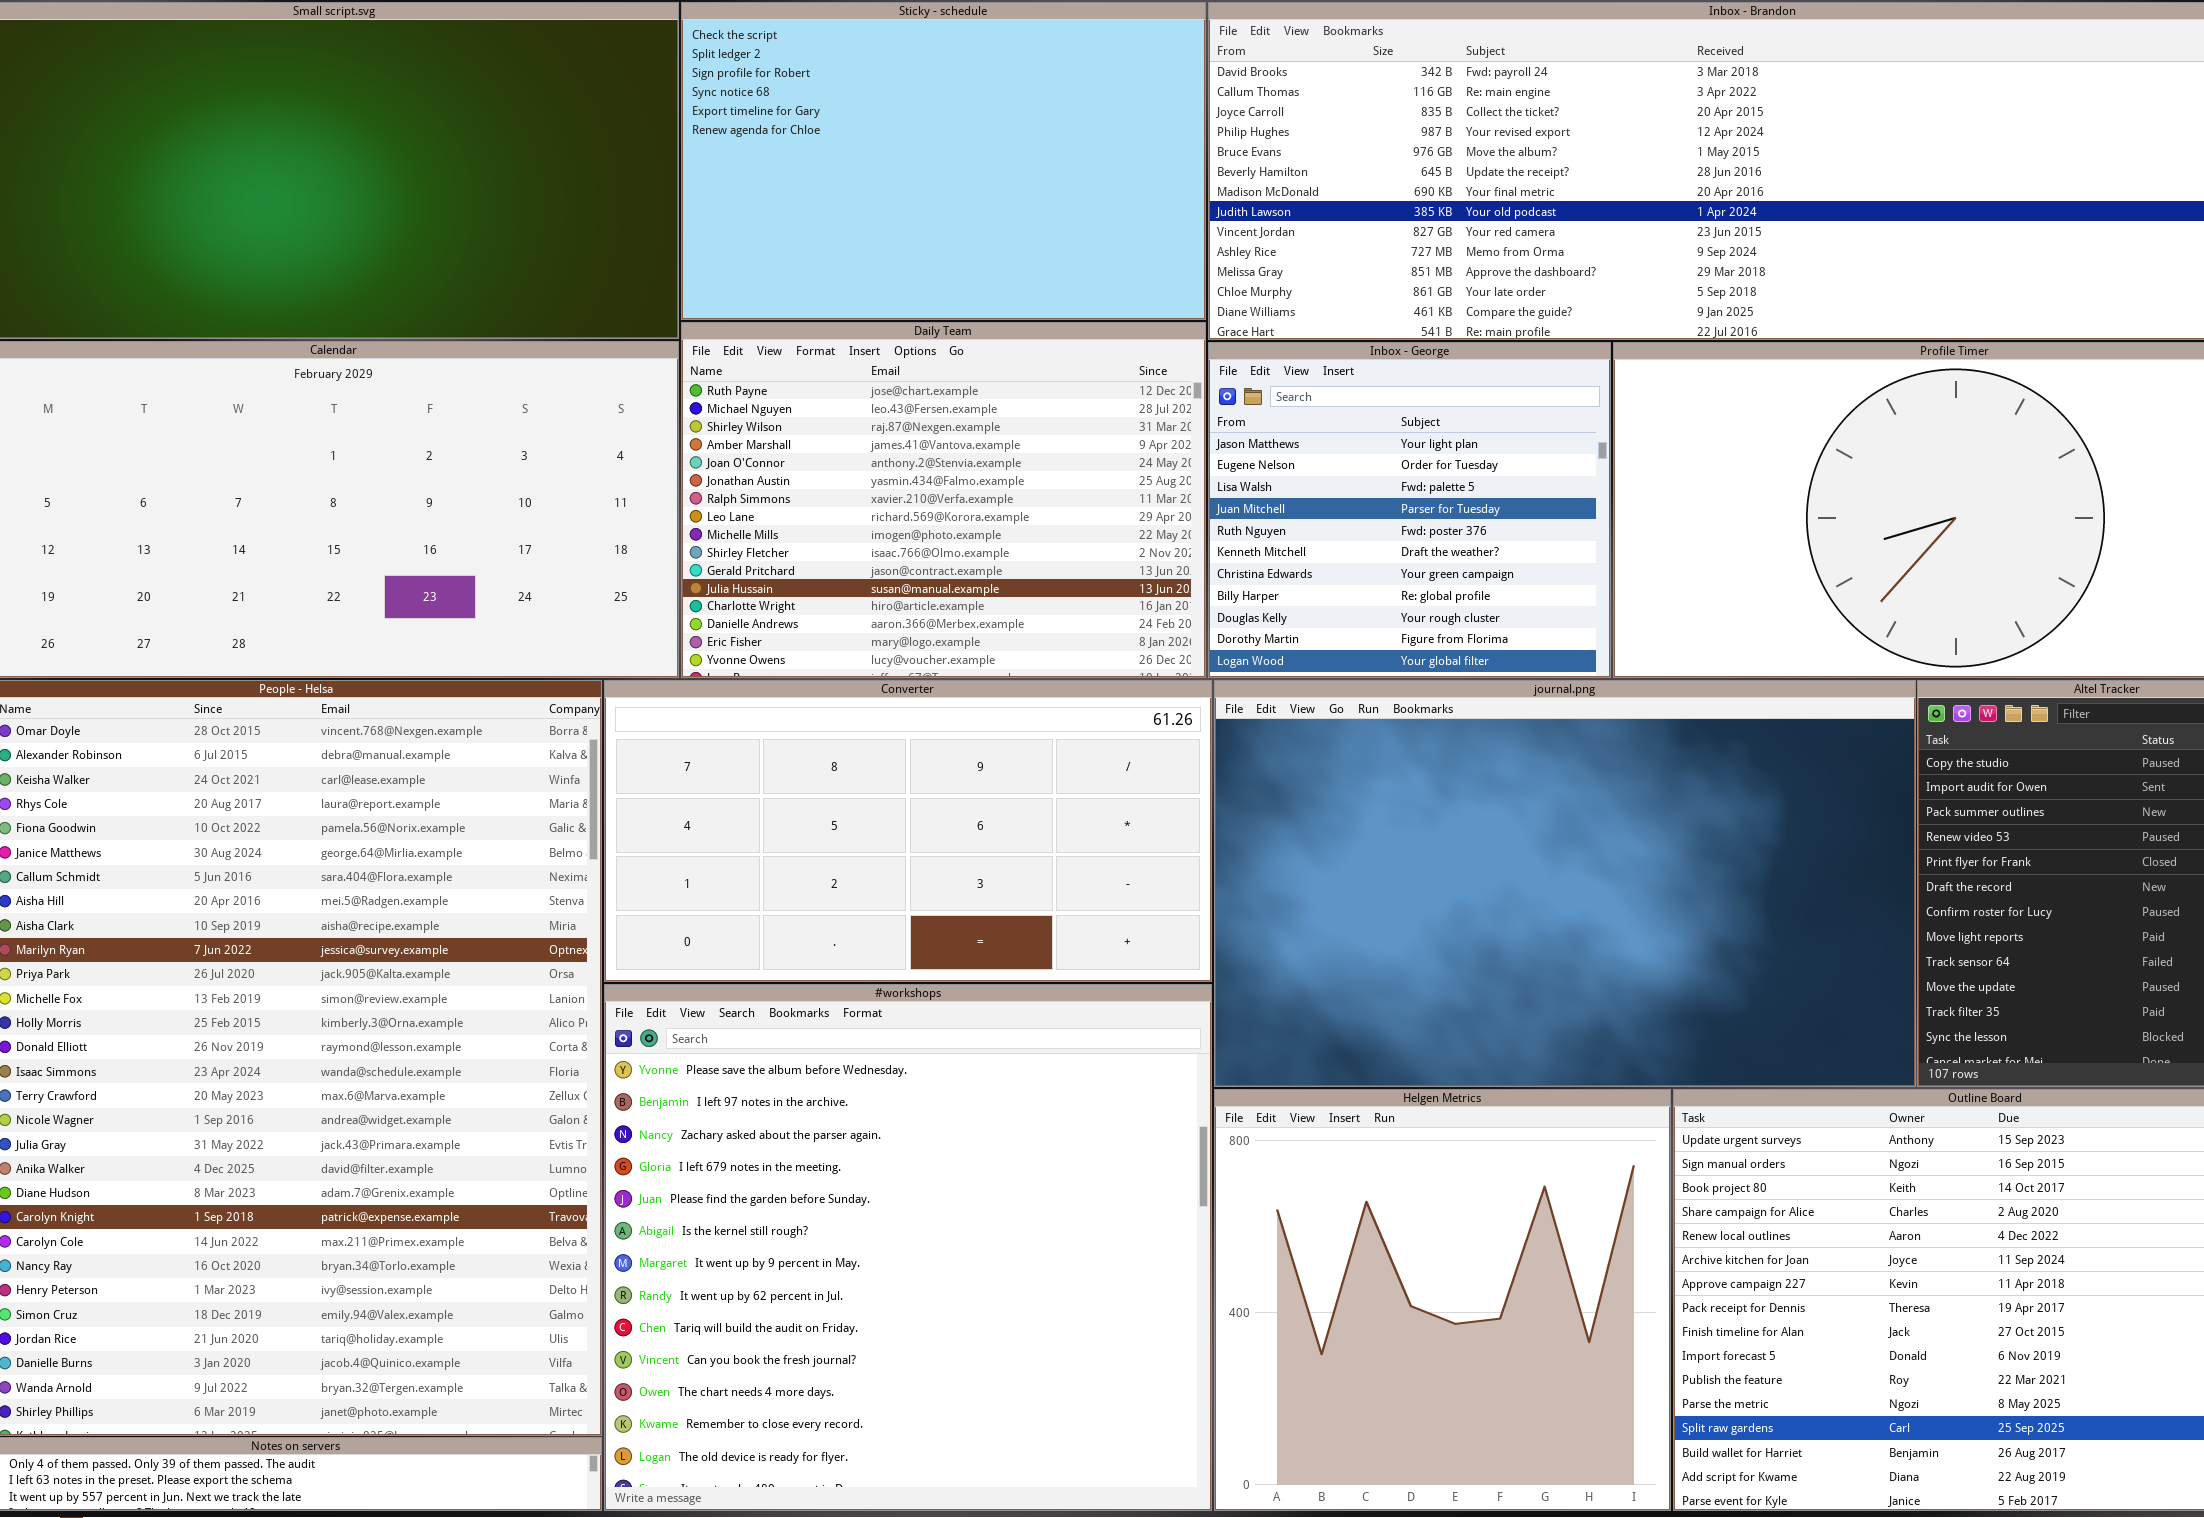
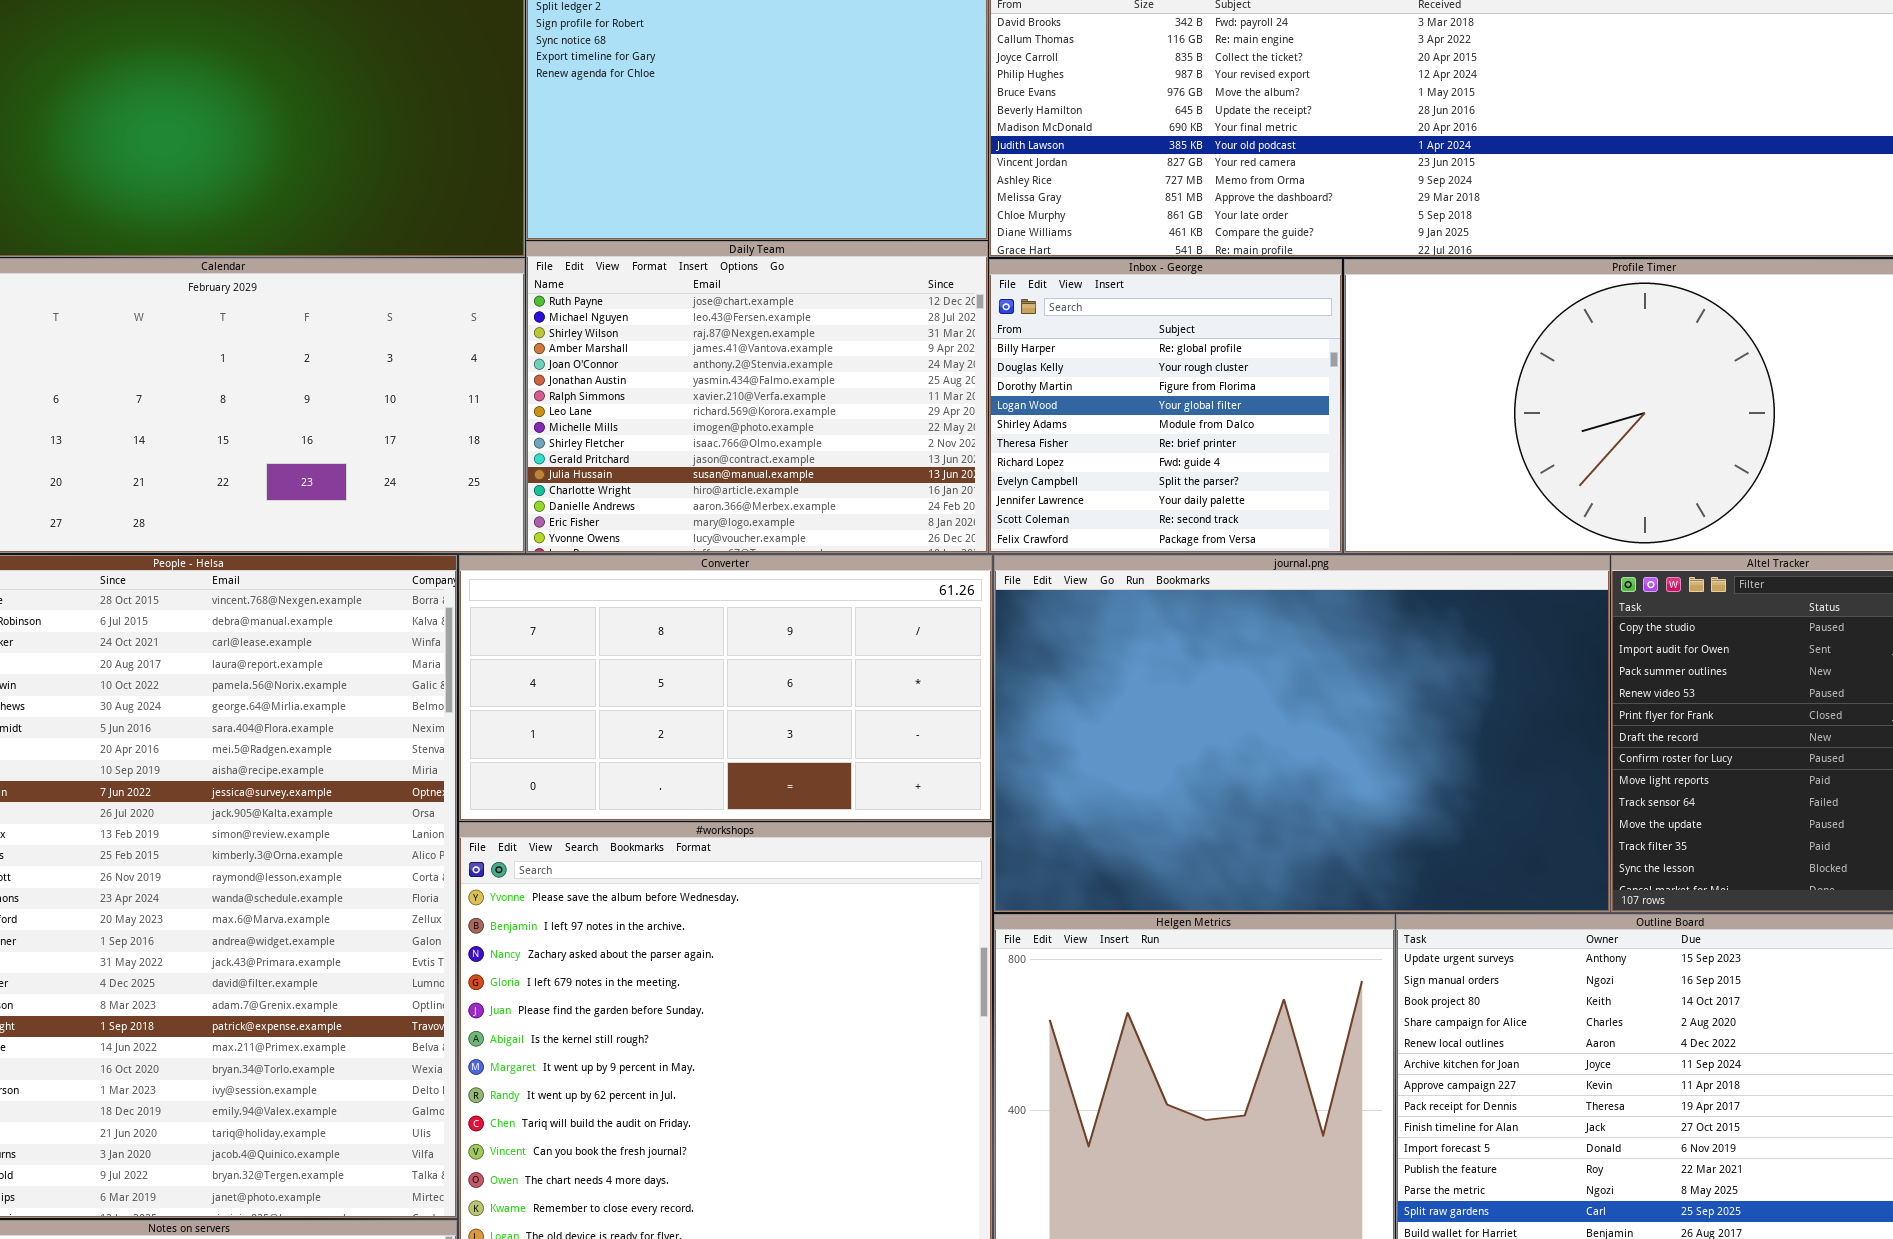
Inbox - George: [1208,342,1611,678] -> [989,259,1342,553], scrolled down 7 rows

